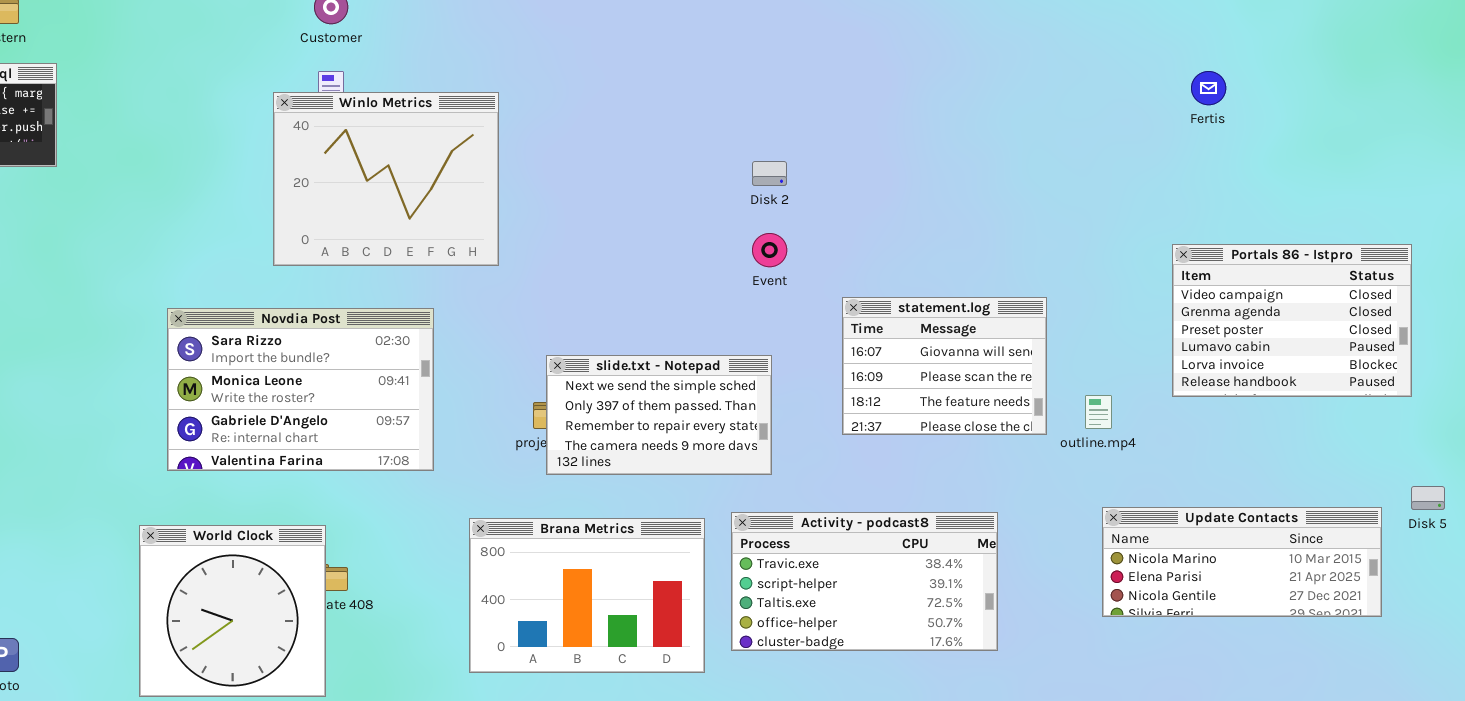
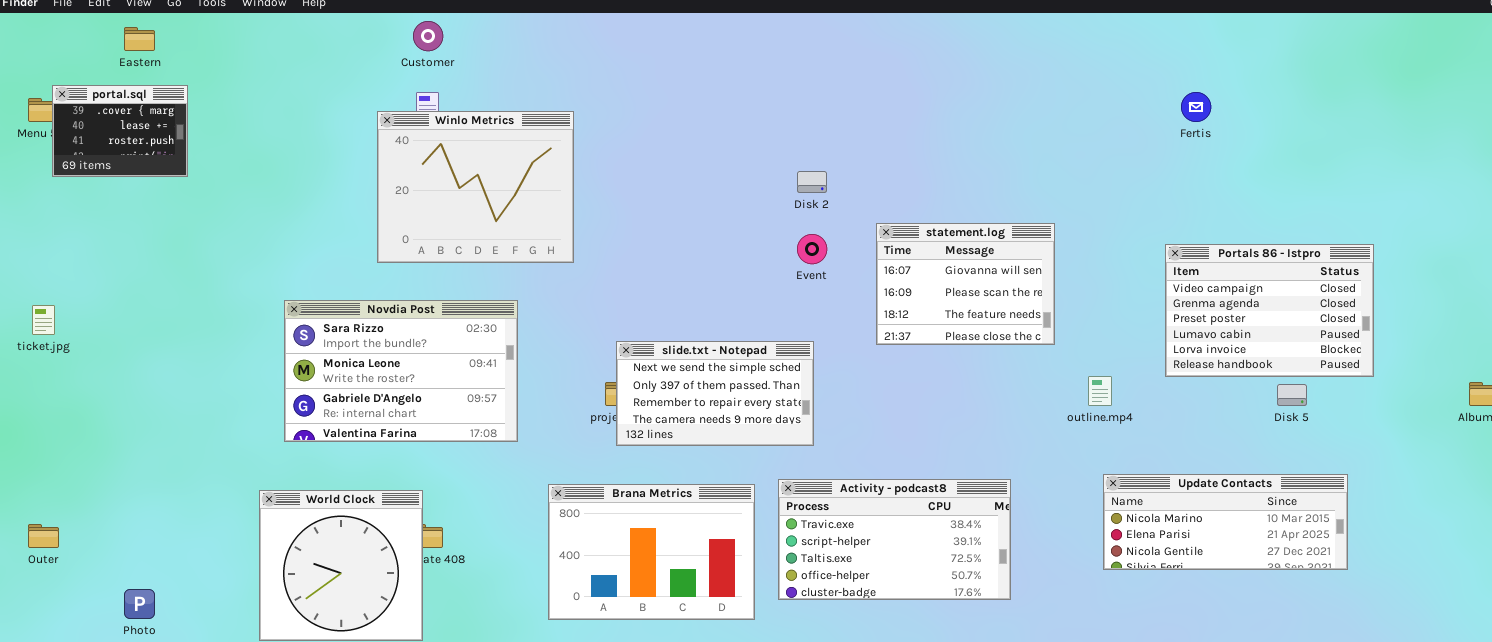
statement.log: [842,297,1047,435] -> [876,223,1055,345], moved
Disk 5: [1411,486,1445,510] -> [1277,384,1307,406], moved

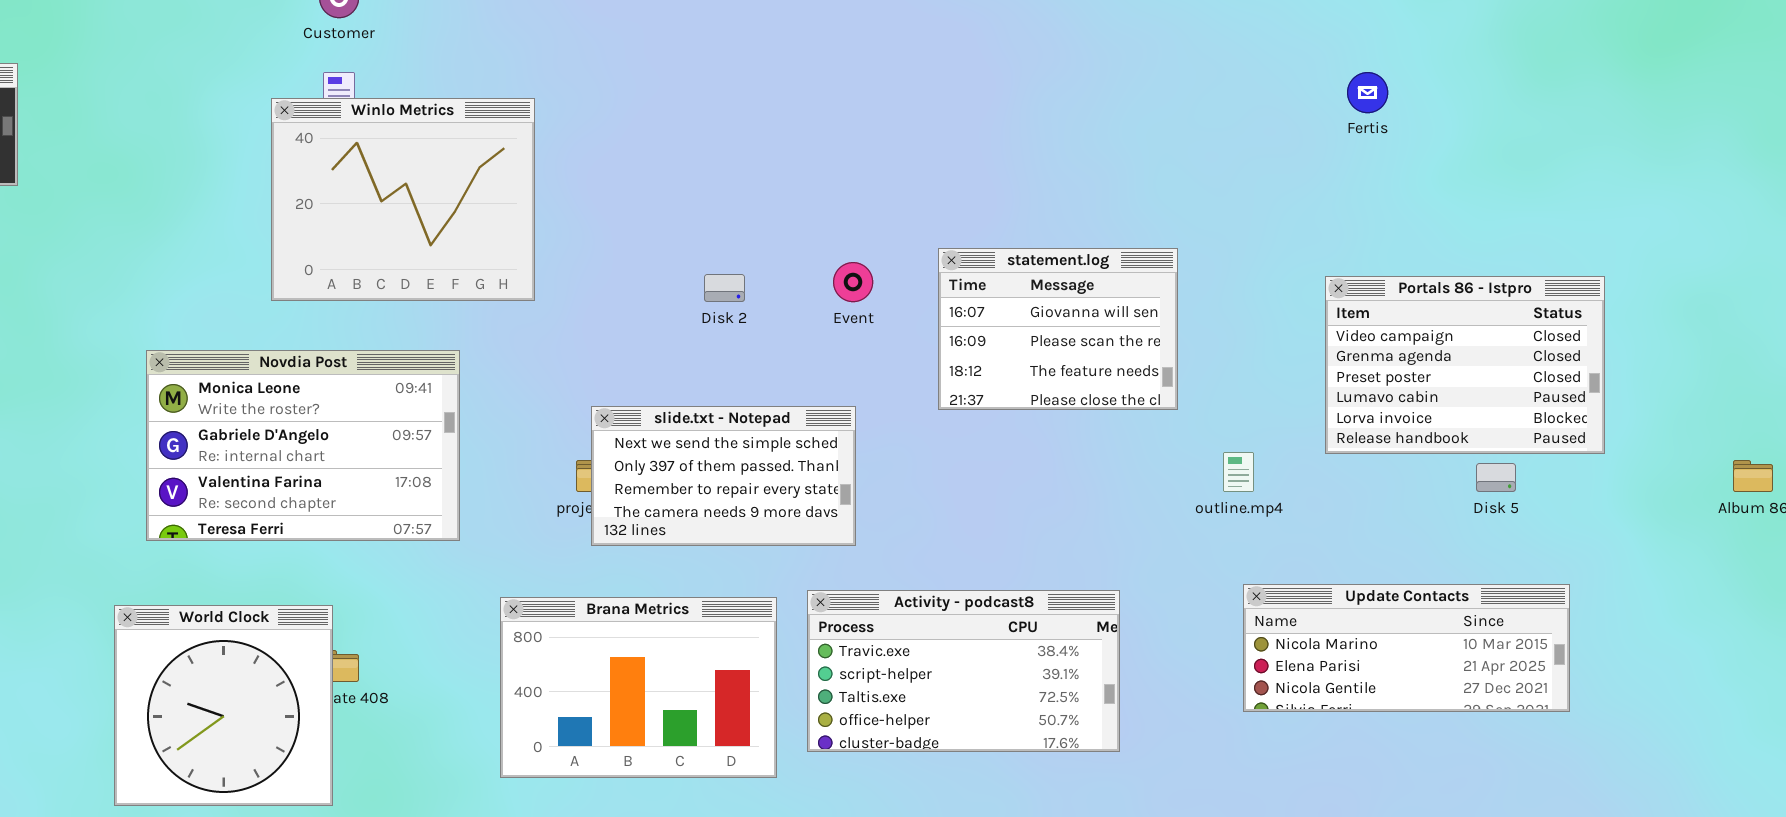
Disk 2: [797,171,827,193] -> [704,274,745,302], moved
Novdia Post: [284,300,518,442] -> [146,350,460,541], scrolled down 1 row

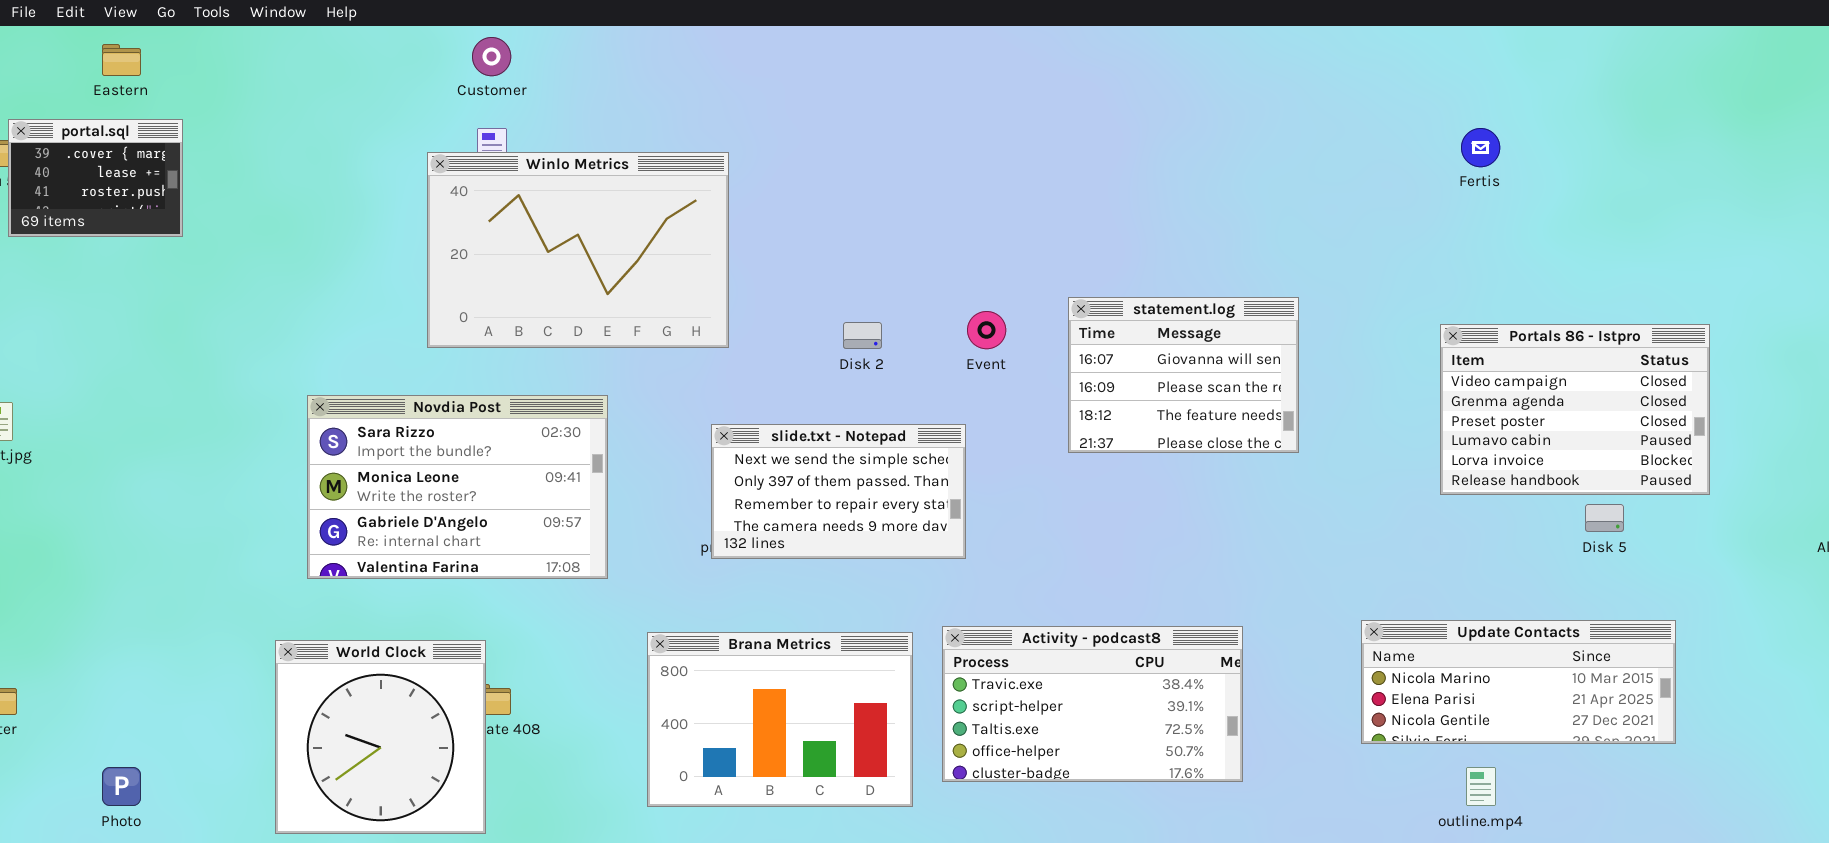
Winlo Metrics: [271,98,535,301] -> [427,152,729,348], resized
Novdia Post: [146,350,460,541] -> [307,395,608,579], scrolled up 1 row
slide.txt - Notepad: [591,406,856,546] -> [711,424,966,559], moved
outline.mp4: [1223,452,1254,492] -> [1466,767,1496,806], moved

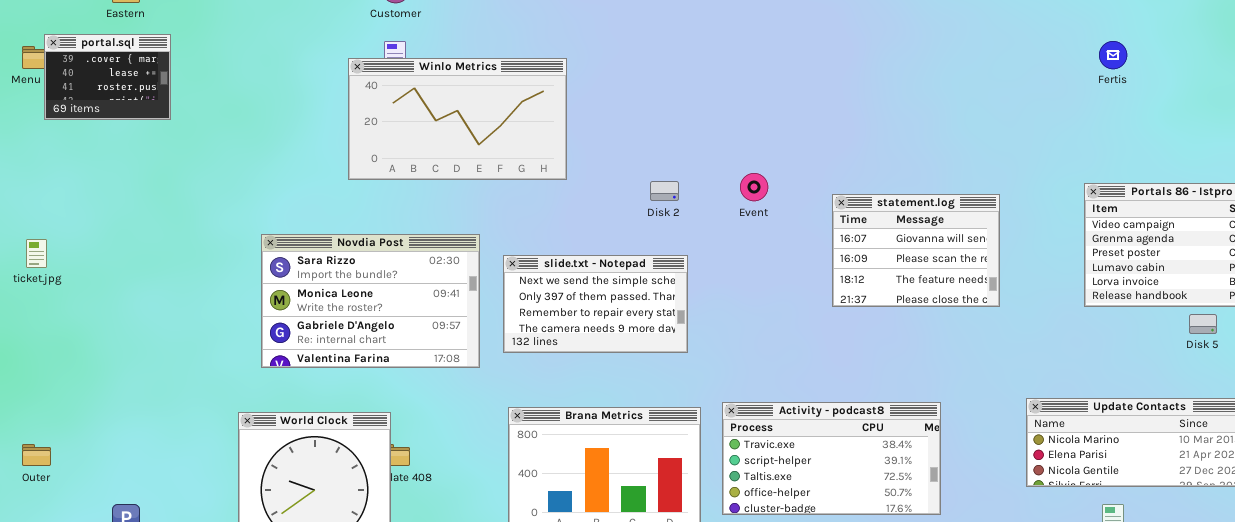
Winlo Metrics: [427,152,729,348] -> [348,58,567,180], resized
statement.log: [1068,297,1299,453] -> [832,194,1000,307], moved
slide.txt - Notepad: [711,424,966,559] -> [503,255,688,353], moved

